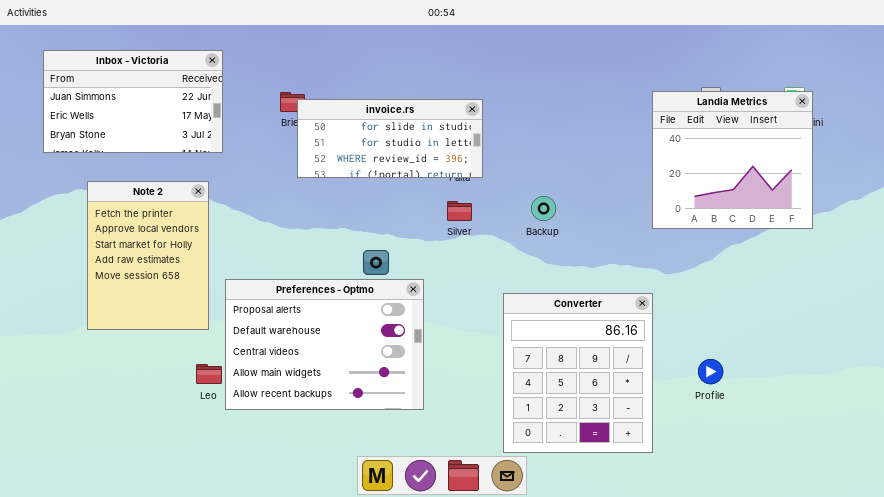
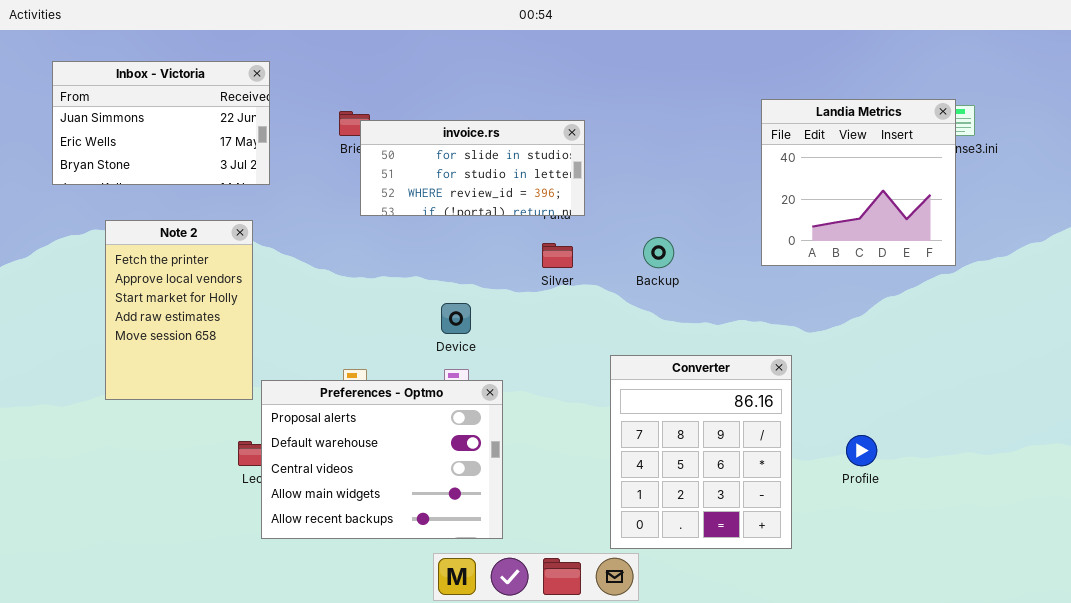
Landia Metrics: [652,91,813,229] -> [761,99,956,266], moved
Preferences - Optmo: [225,279,424,410] -> [261,380,503,539], moved

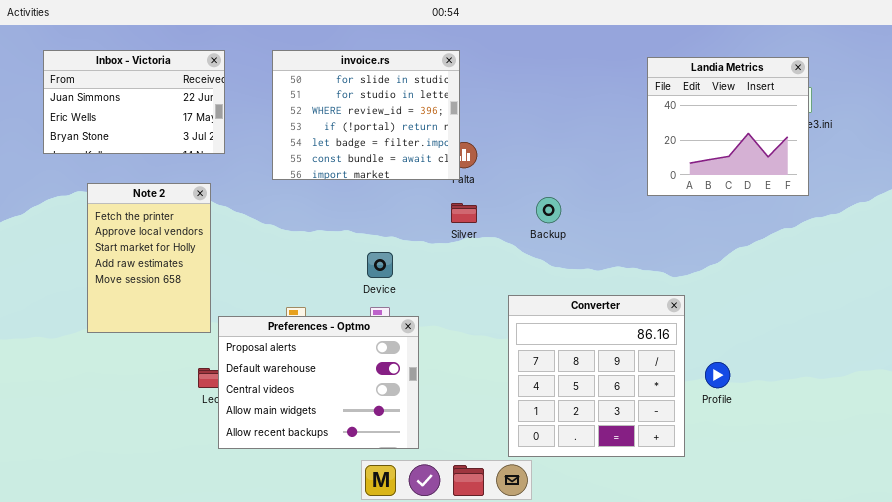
Landia Metrics: [761,99,956,266] -> [647,57,809,196], moved
invoice.rs: [360,120,585,216] -> [272,50,460,180], moved, resized
Converter: [610,355,792,549] -> [508,295,685,457], resized

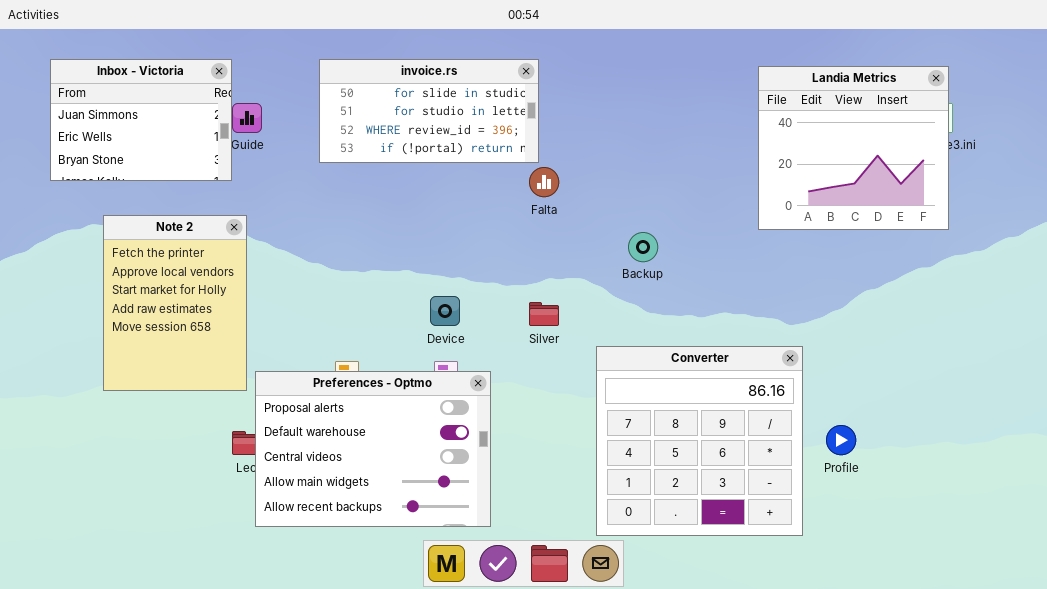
Inbox - Victoria: [43,50,225,154] -> [50,59,232,181], resized
invoice.rs: [272,50,460,180] -> [319,59,539,163], resized
Silver: [451,203,477,223] -> [529,302,559,326], moved

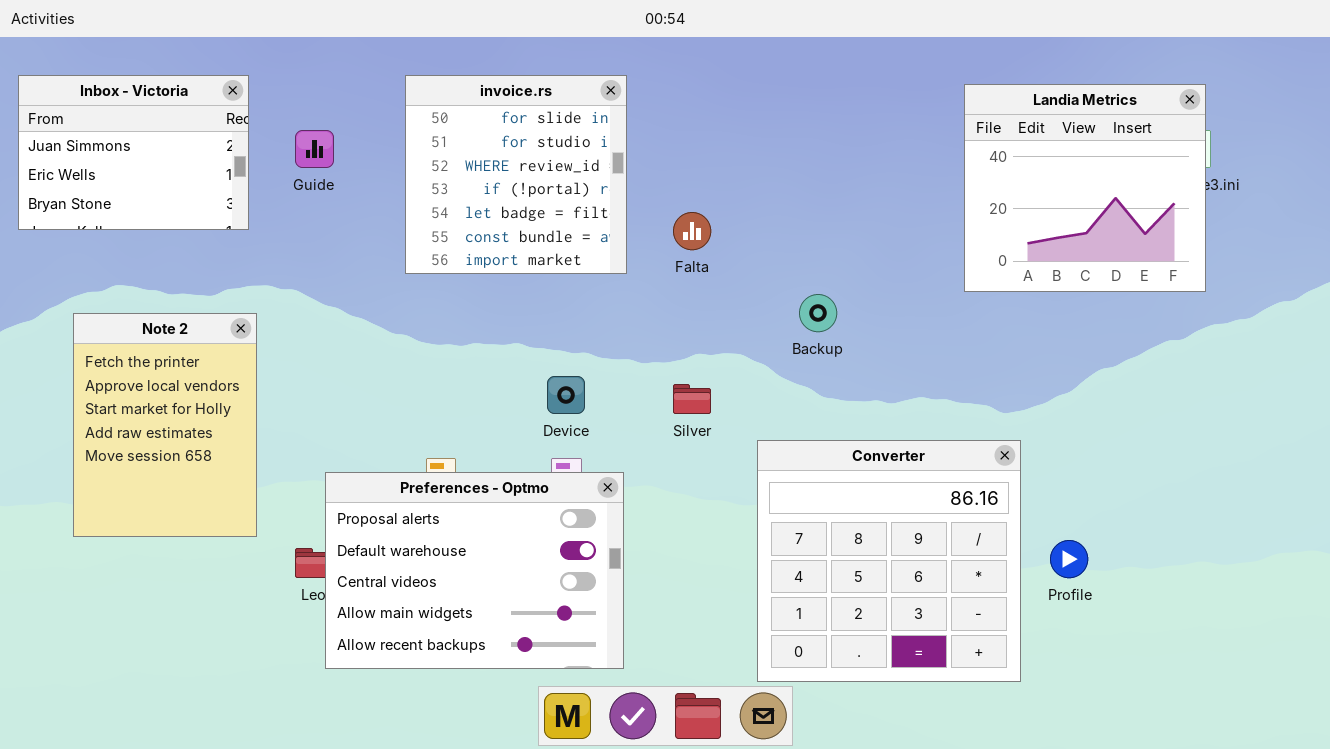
Inbox - Victoria: [50,59,232,181] -> [18,75,249,230], moved
invoice.rs: [319,59,539,163] -> [405,75,627,274], resized
Note 2: [103,215,247,391] -> [73,313,257,537], moved

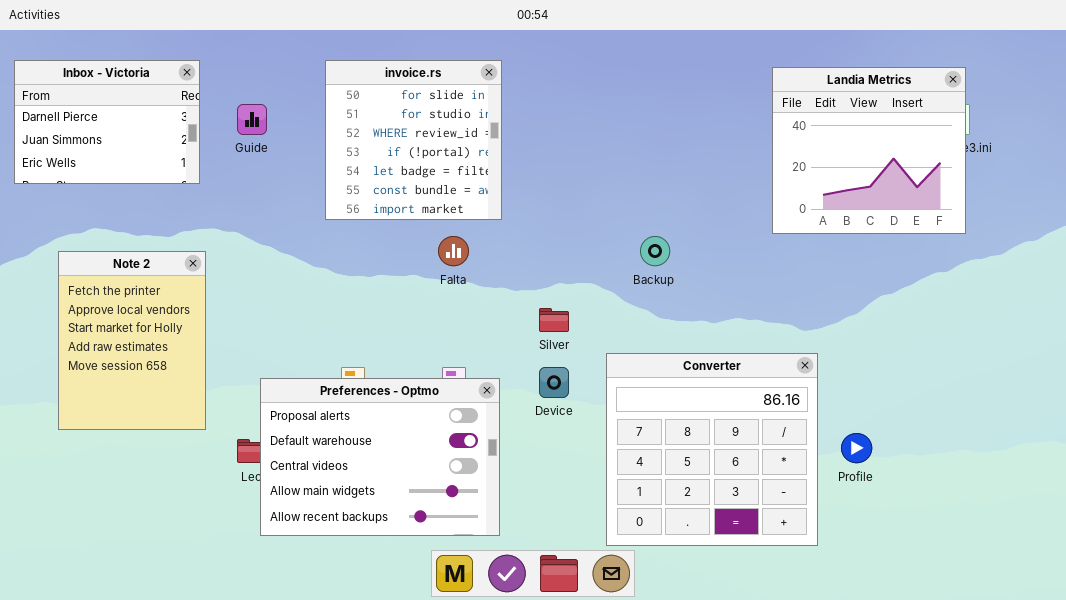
Inbox - Victoria: [18,75,249,230] -> [14,60,200,184], scrolled up 1 row
Falta: [673,212,711,250] -> [438,236,469,266], moved
Device: [547,376,585,414] -> [539,367,569,398], moved

